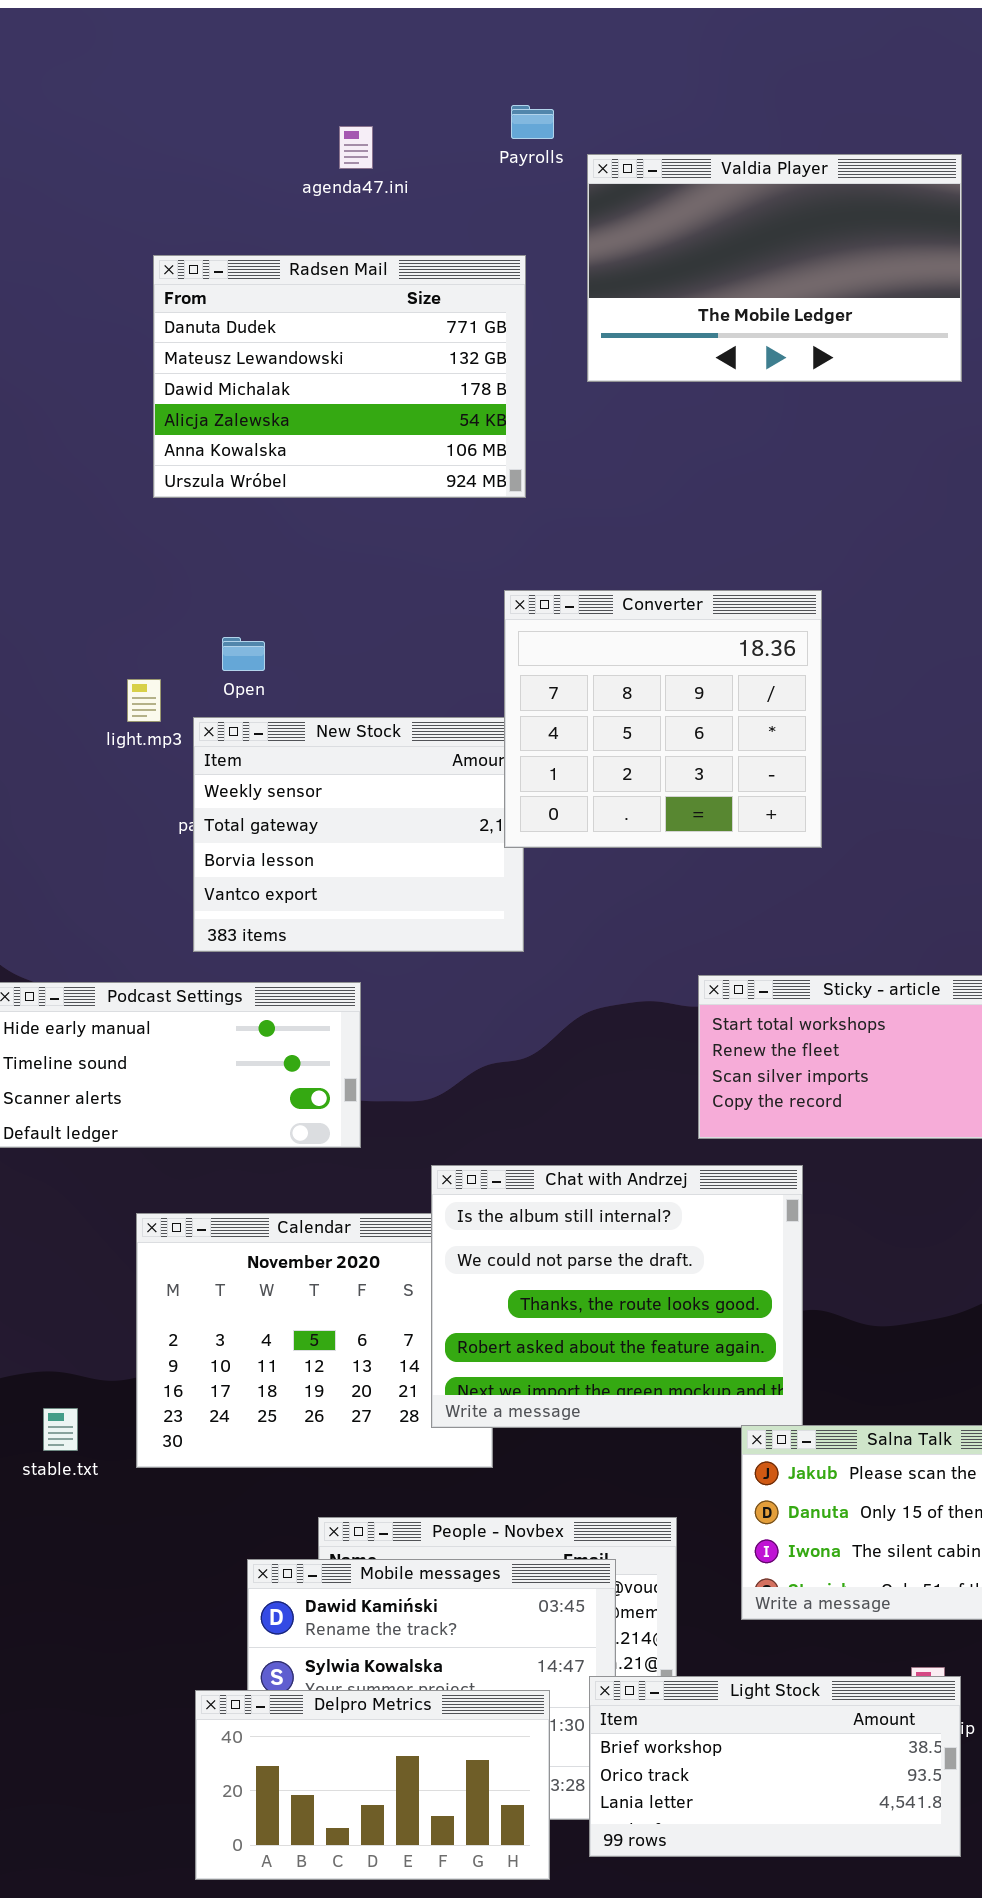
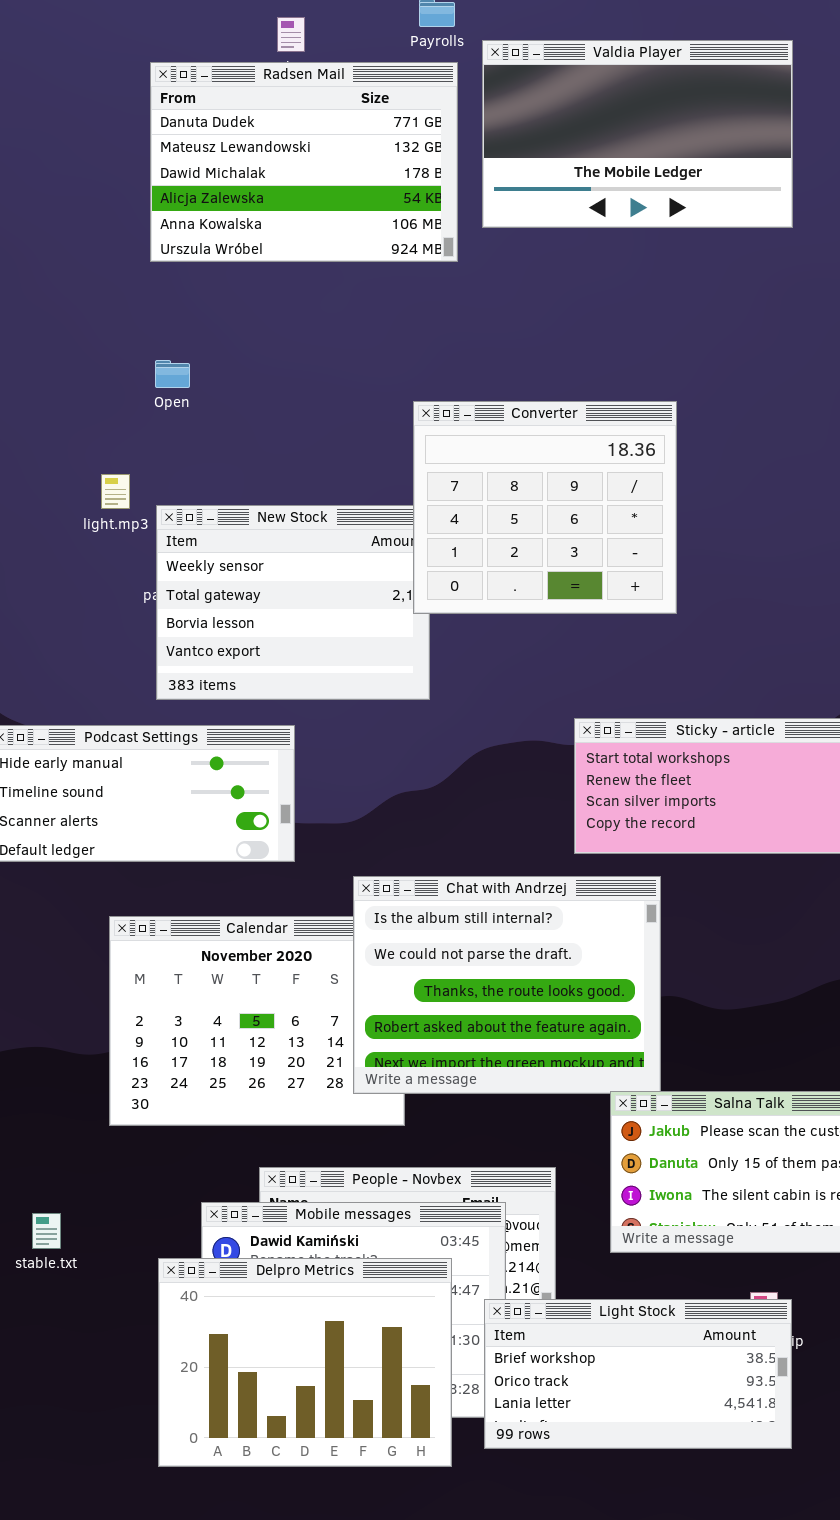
Radsen Mail: [153,255,526,498] -> [150,62,458,262], moved
Open: [222,637,265,671] -> [155,360,190,388], moved
stable.txt: [43,1408,78,1451] -> [32,1213,61,1249], moved
Delpro Metrics: [195,1690,550,1880] -> [158,1258,452,1467], resized

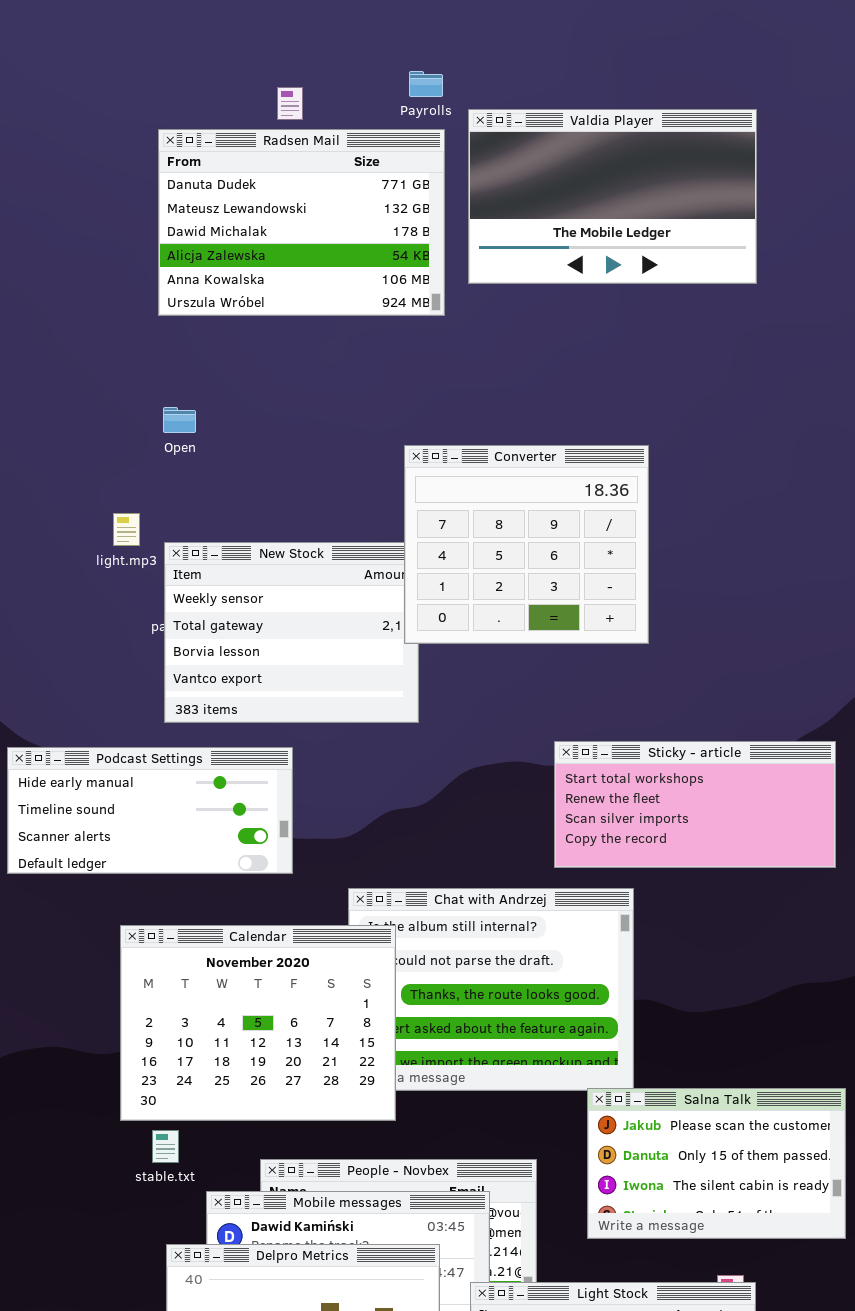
Calendar: [109,916,405,1126] -> [120,925,396,1121], raised
stable.txt: [32,1213,61,1249] -> [152,1130,179,1163], moved

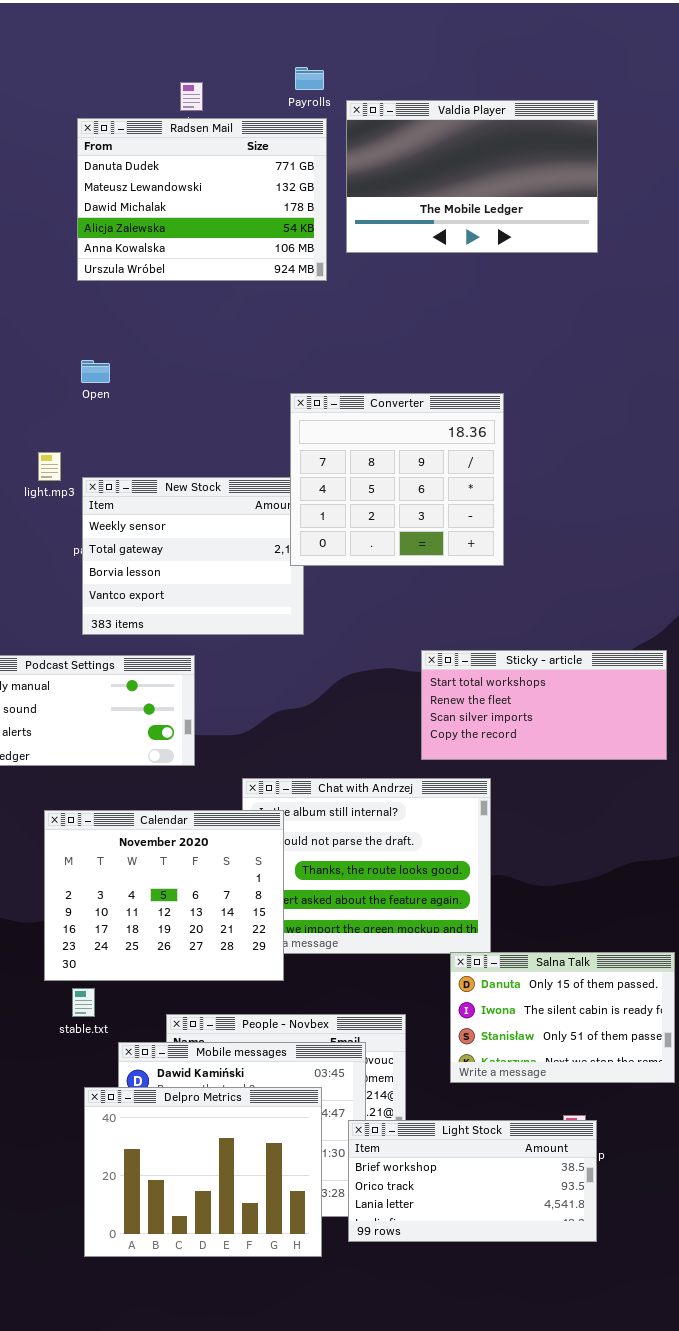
Salna Talk: [587,1088,846,1239] -> [450,952,675,1083], scrolled down 1 row

